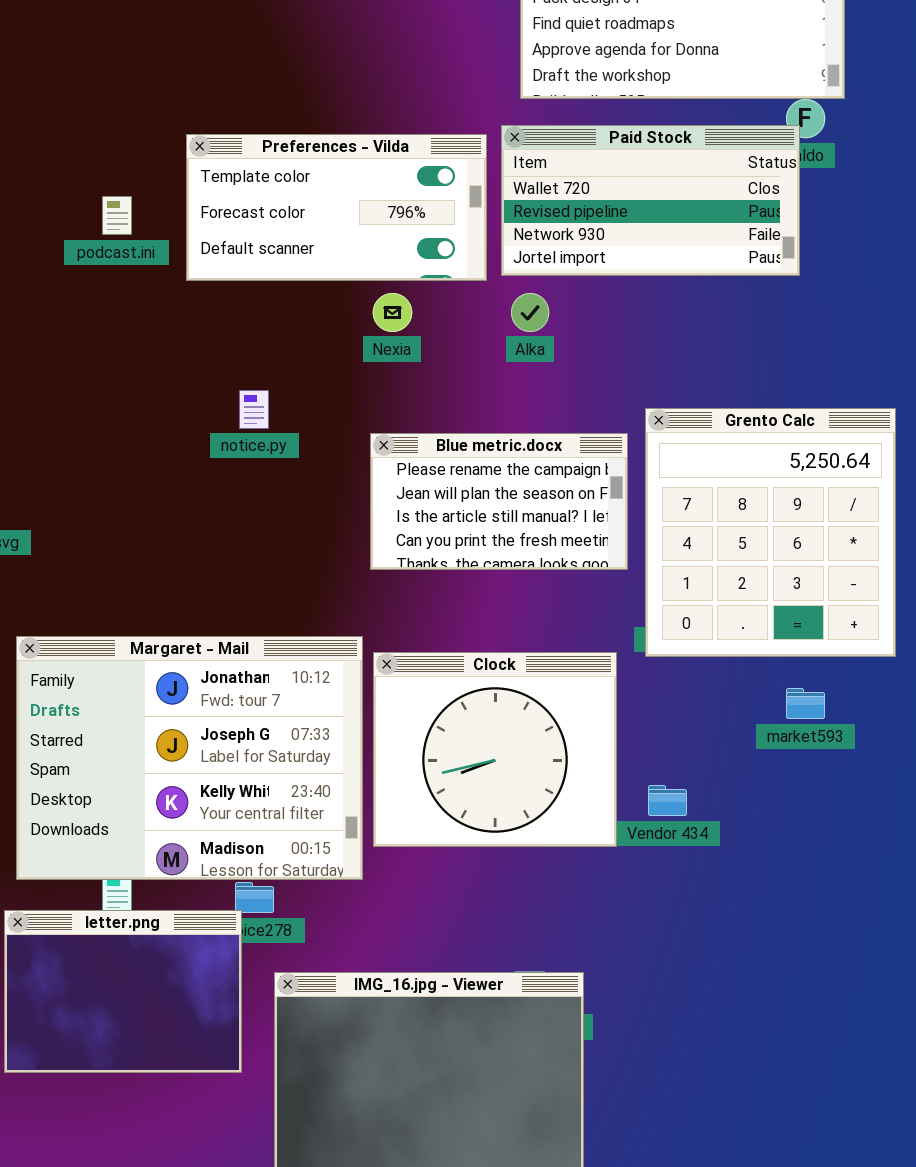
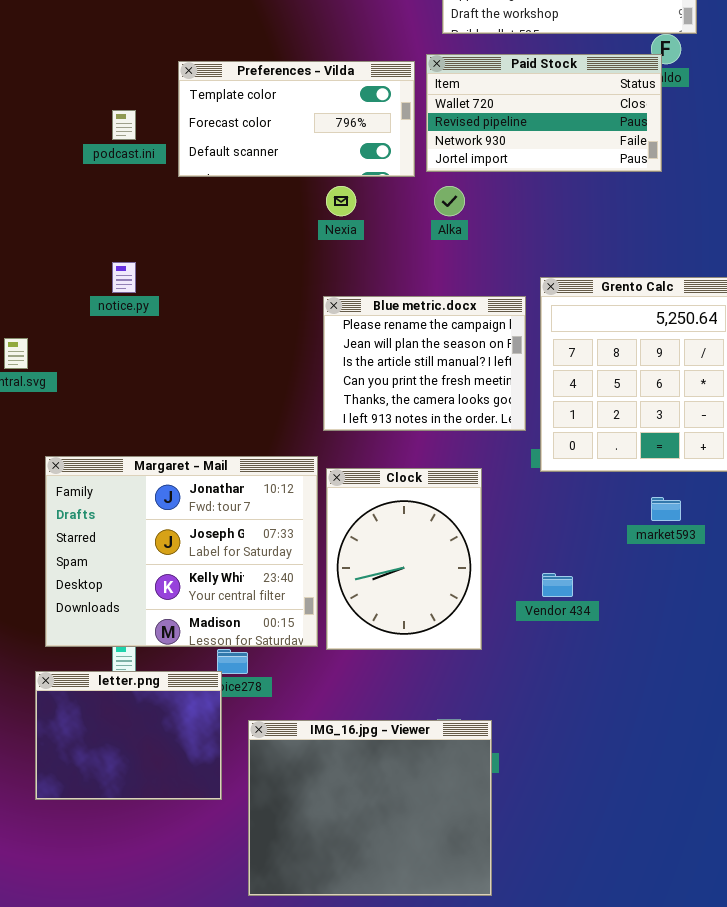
notice.py: [239,390,269,429] -> [112,262,136,293], moved
Blue metric.docx: [370,433,628,570] -> [323,296,526,431], resized
Clock: [373,652,617,847] -> [326,468,482,650], resized

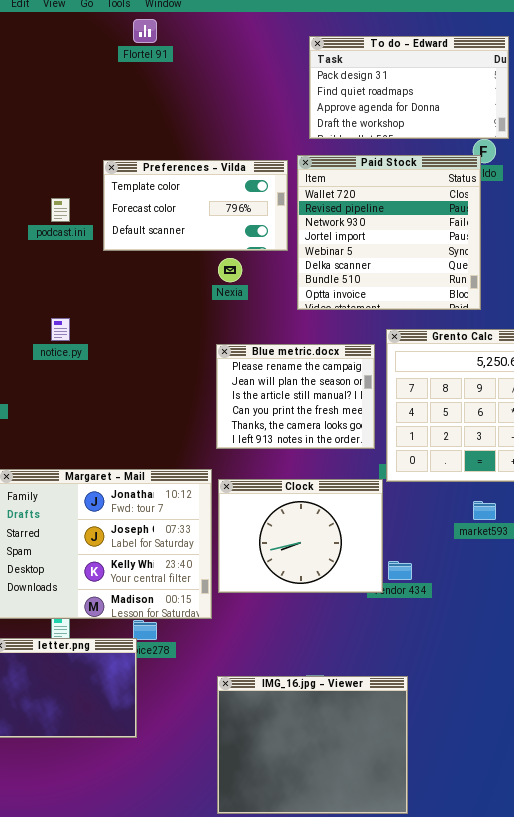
Paid Stock: [426,54,662,172] -> [297,155,481,310], resized
Clock: [326,468,482,650] -> [218,479,383,593], resized
IMG_16.jpg - Viewer: [248,720,492,896] -> [217,676,408,814], moved

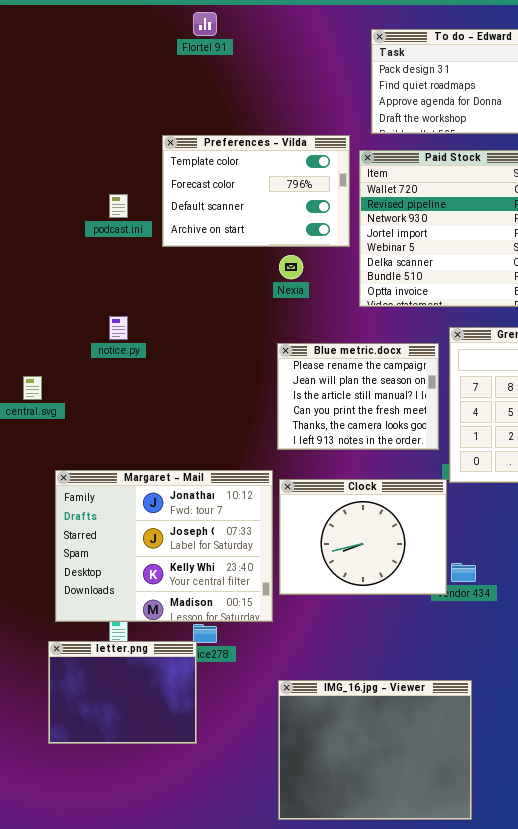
Preferences - Vilda: [103,160,288,251] -> [162,135,350,247], resized

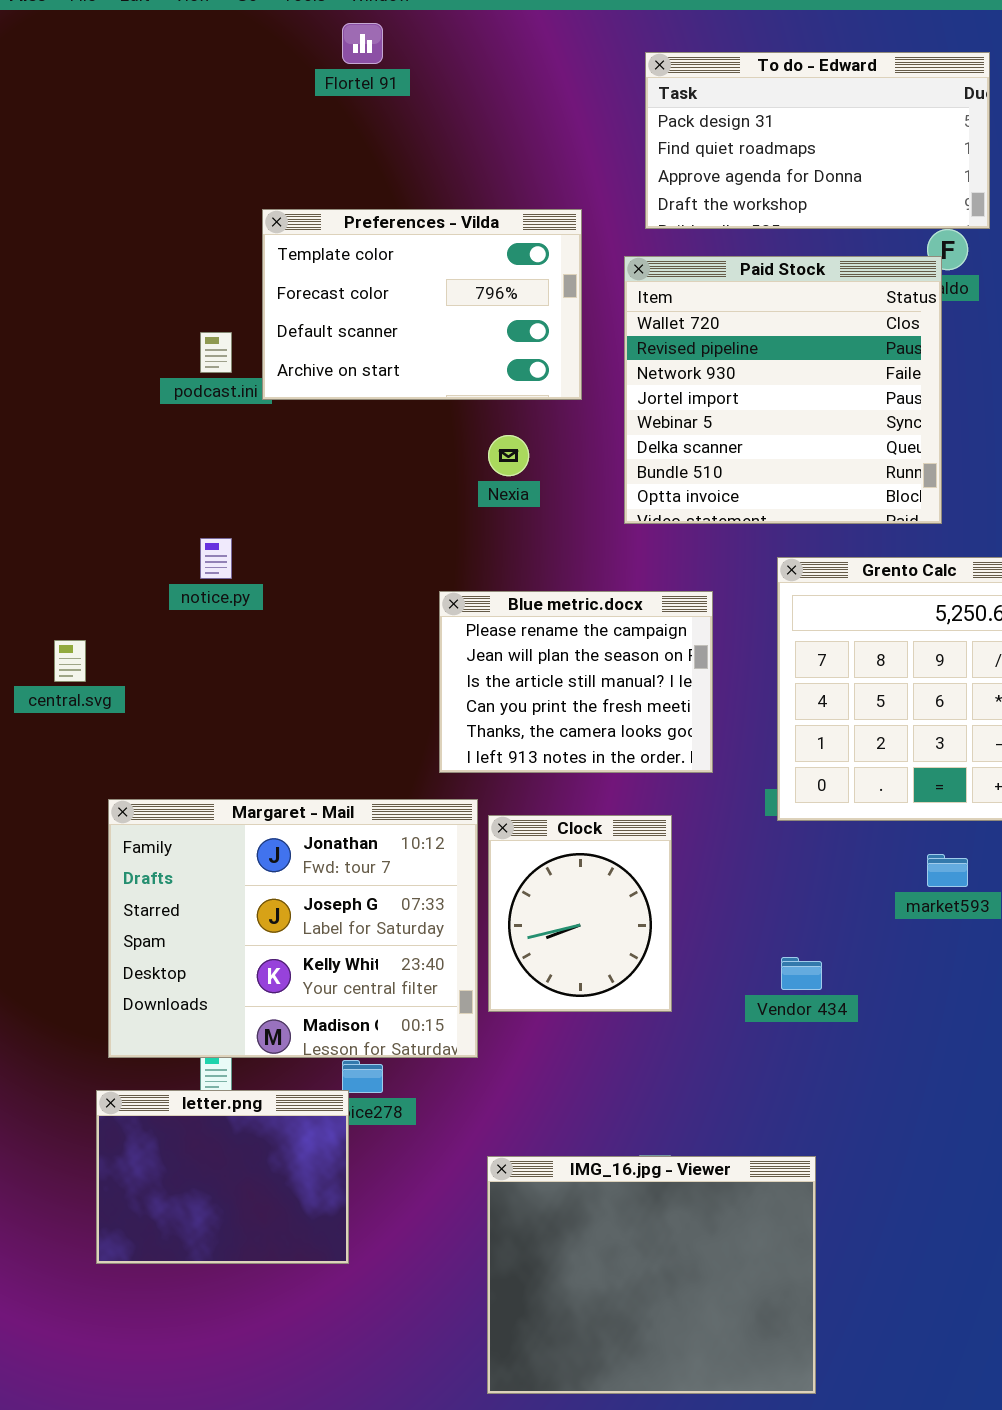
Preferences - Vilda: [162,135,350,247] -> [262,209,582,400], moved
Blue metric.docx: [277,343,439,450] -> [439,591,713,773], moved
Clock: [279,479,447,595] -> [488,815,672,1012], resized

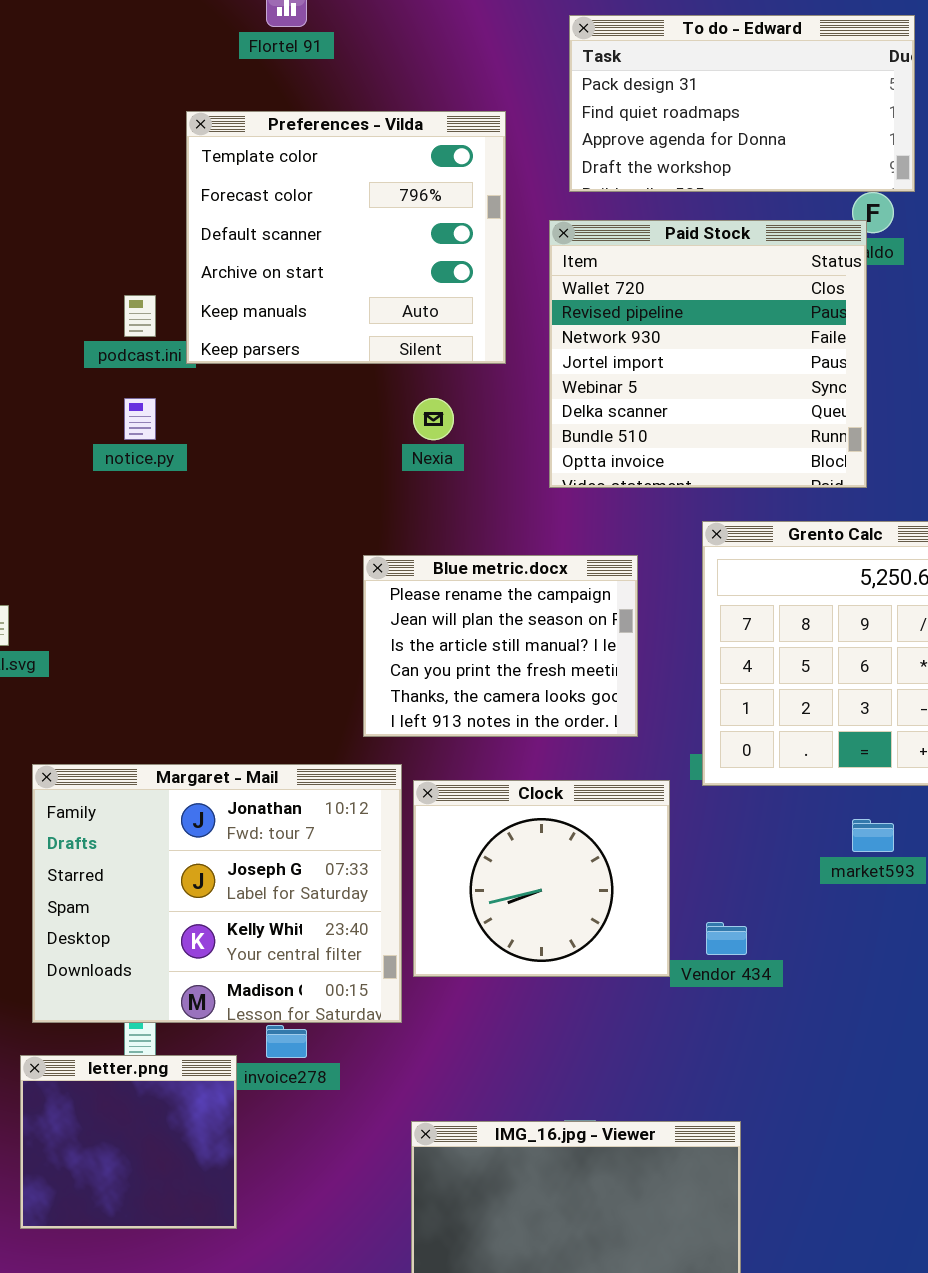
Preferences - Vilda: [262,209,582,400] -> [186,111,506,364], resized
notice.py: [200,538,232,579] -> [124,398,156,440], moved
Clock: [488,815,672,1012] -> [413,780,670,977], resized
letter.png: [96,1090,349,1264] -> [20,1055,237,1229], resized

